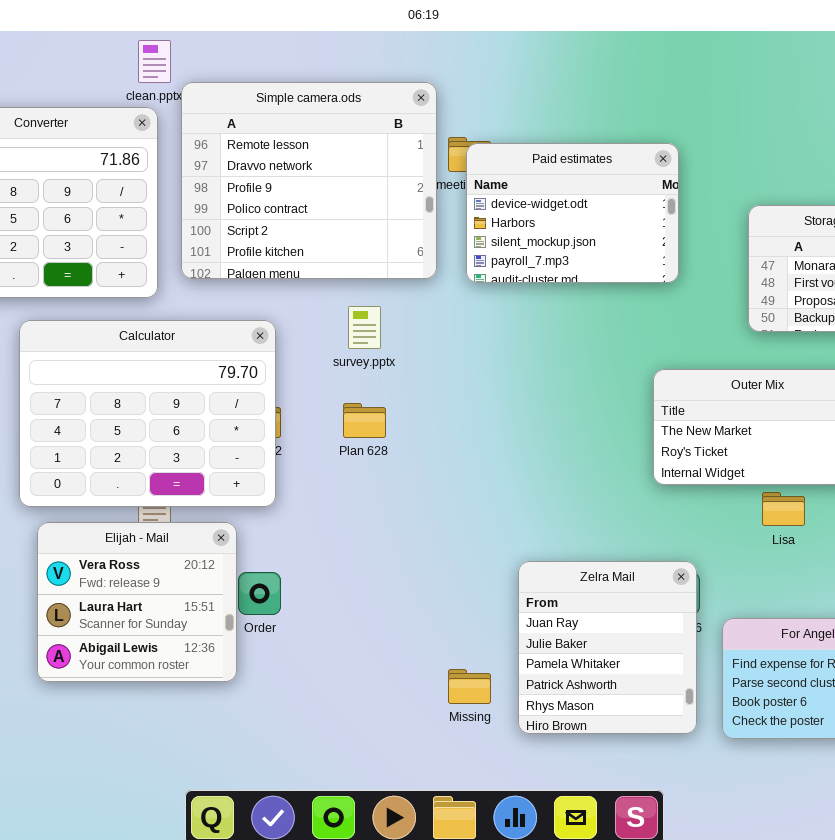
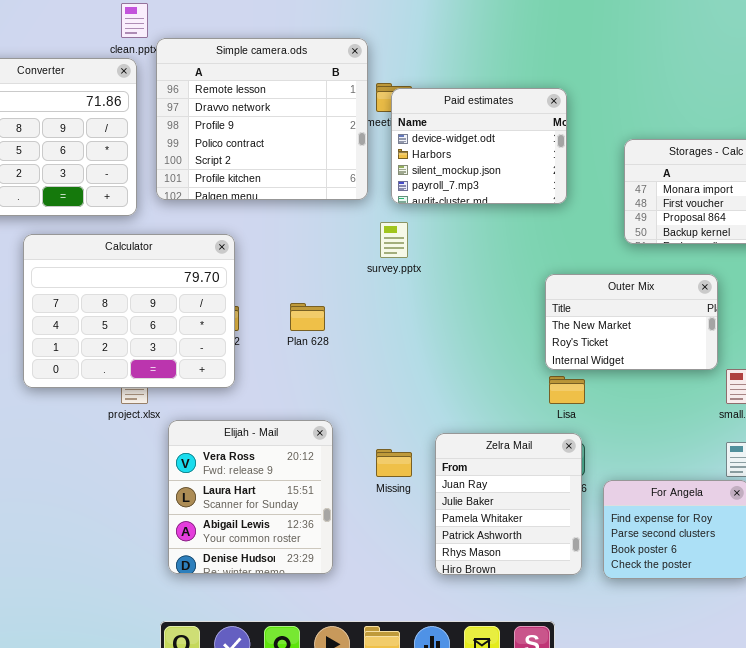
survey.pptx: [348,306,381,349] -> [380,222,408,258], moved
Lisa: [762,492,805,526] -> [549,376,585,404], moved
Elijah - Mail: [37,522,237,682] -> [168,420,333,574], moved, resized
Missing: [448,669,491,704] -> [376,449,412,477], moved

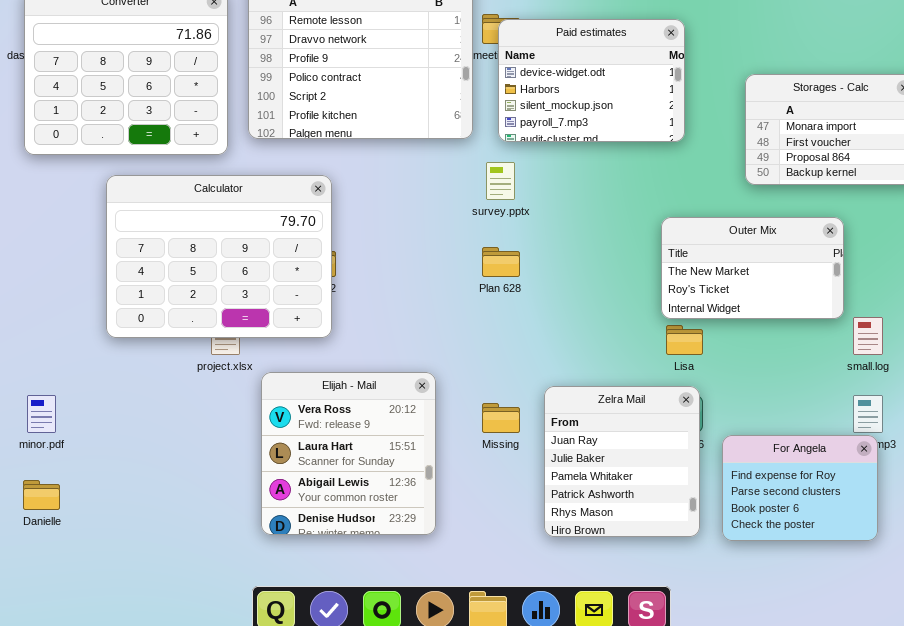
Plan 628: [290,303,325,331] -> [482,247,520,277], moved

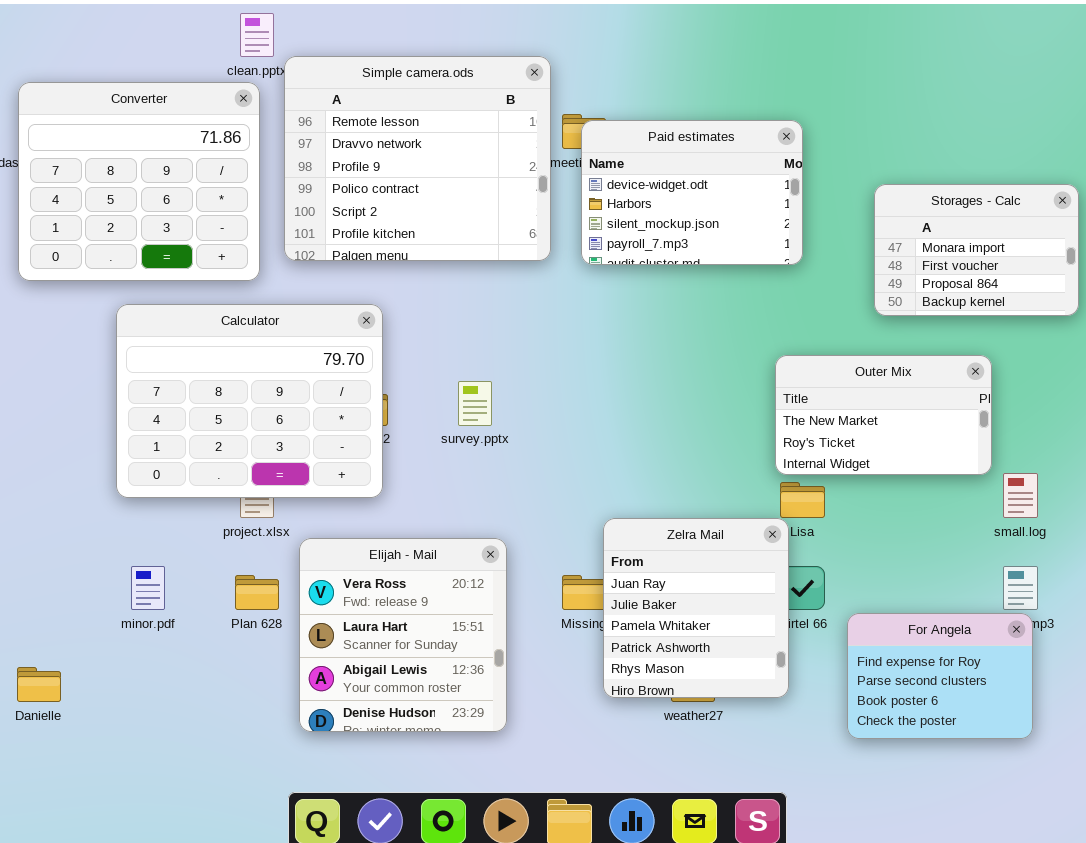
survey.pptx: [486,162,515,200] -> [458,381,492,426], moved
Plan 628: [482,247,520,277] -> [235,575,279,610], moved
Zelra Mail: [544,386,700,537] -> [603,518,789,698], moved
minor.pdf: [27,395,56,433] -> [131,566,165,610], moved

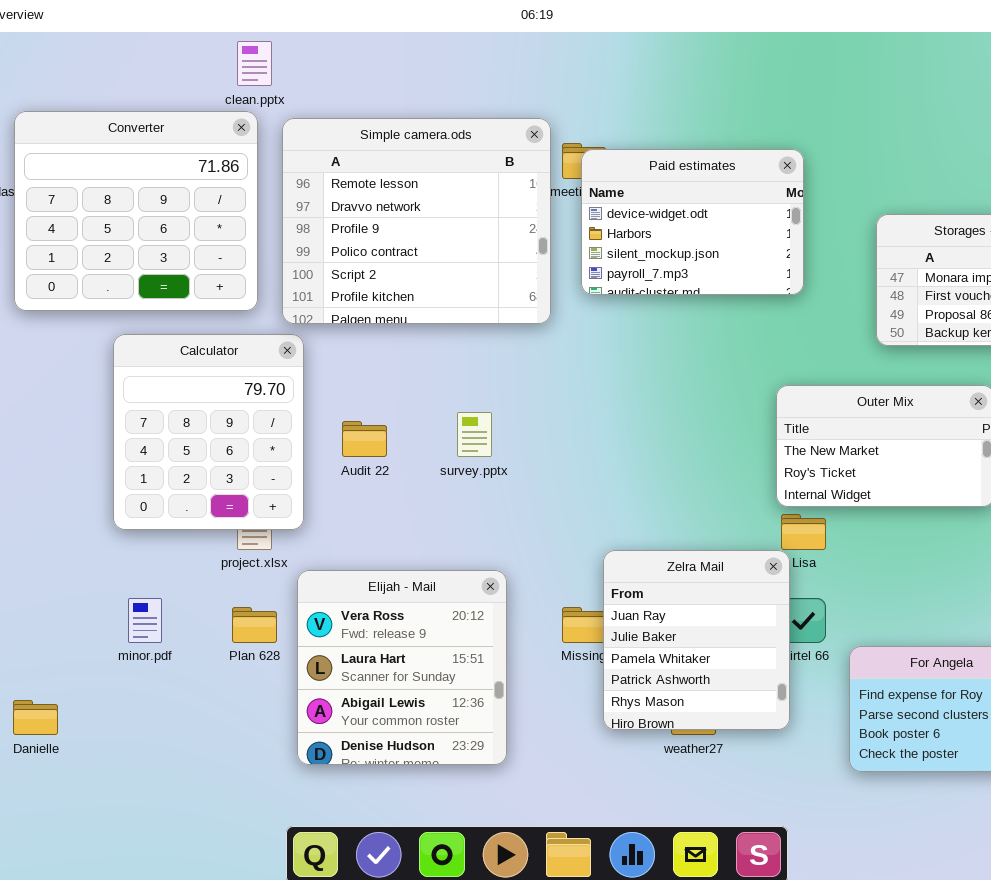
Simple camera.ods: [284,56,551,261] -> [282,118,551,324], moved
Calculator: [116,304,383,498] -> [113,334,304,530], resized

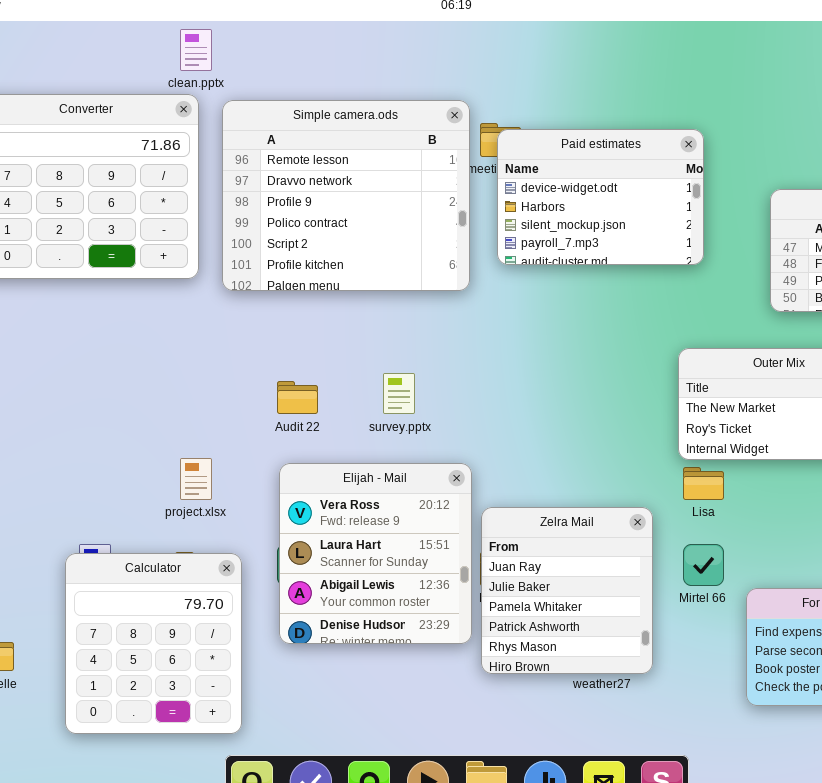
Calculator: [113,334,304,530] -> [65,553,242,734], moved
Zelra Mail: [603,550,790,730] -> [481,507,653,674], moved
Elijah - Mail: [297,570,507,765] -> [279,463,472,644], moved

